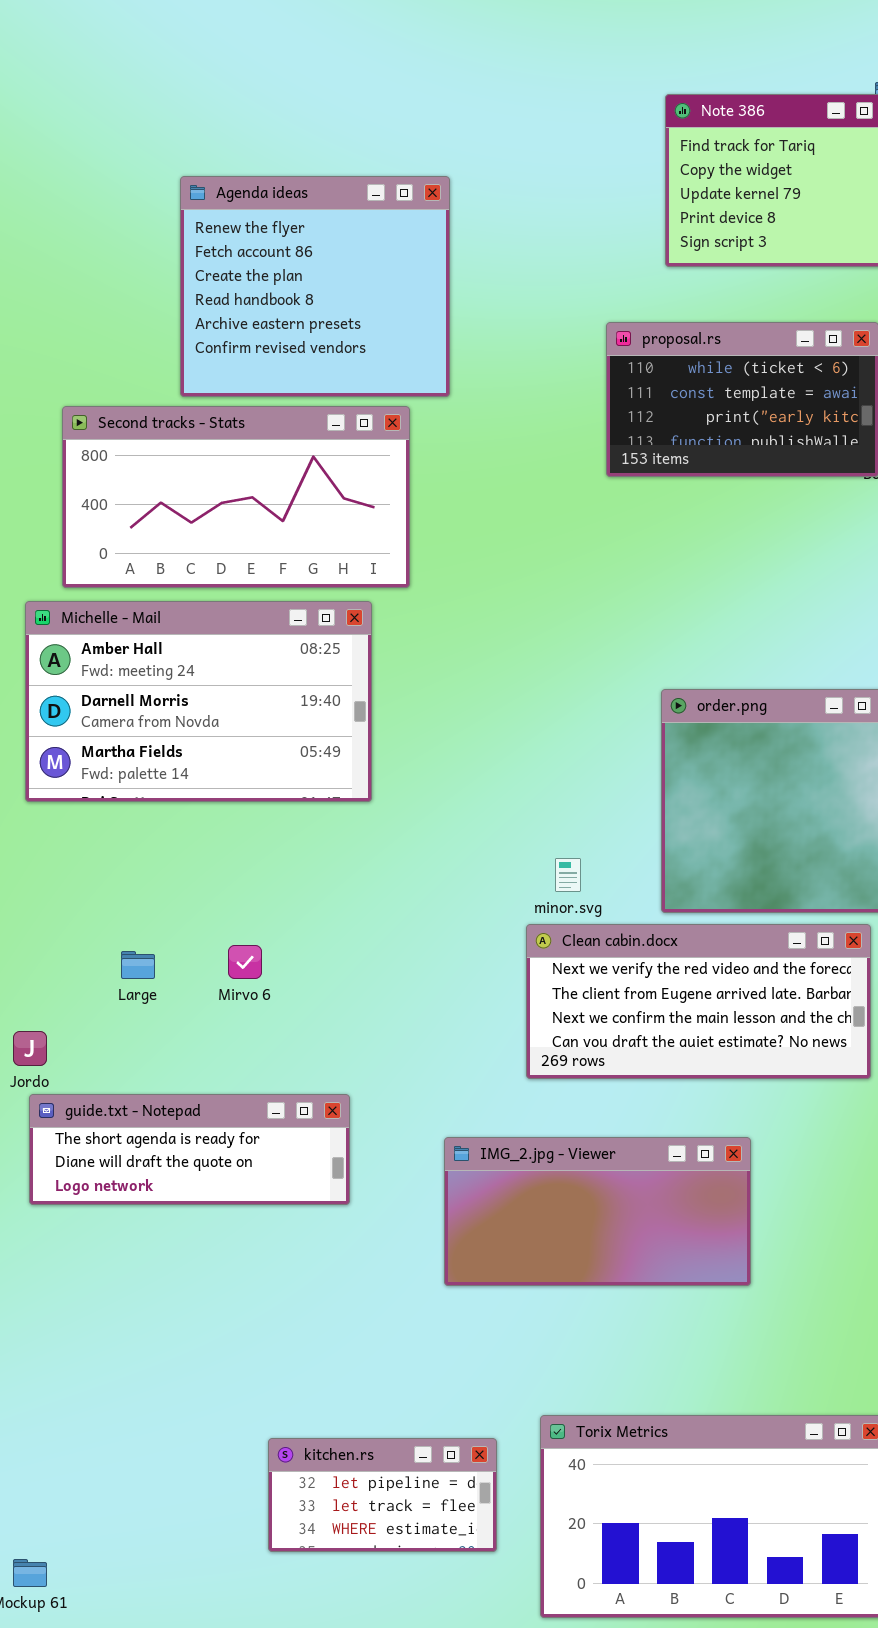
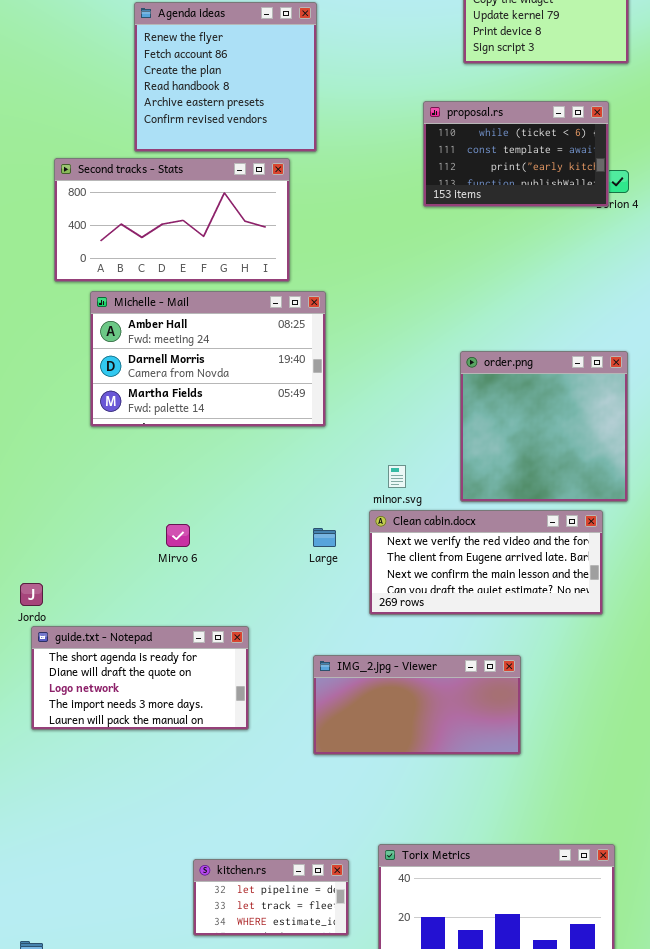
Michelle - Mail: [25,601,372,802] -> [90,291,326,427], moved
Large: [121,951,155,979] -> [313,528,336,547], moved
guide.txt - Notepad: [29,1094,350,1205] -> [31,626,249,730], resized

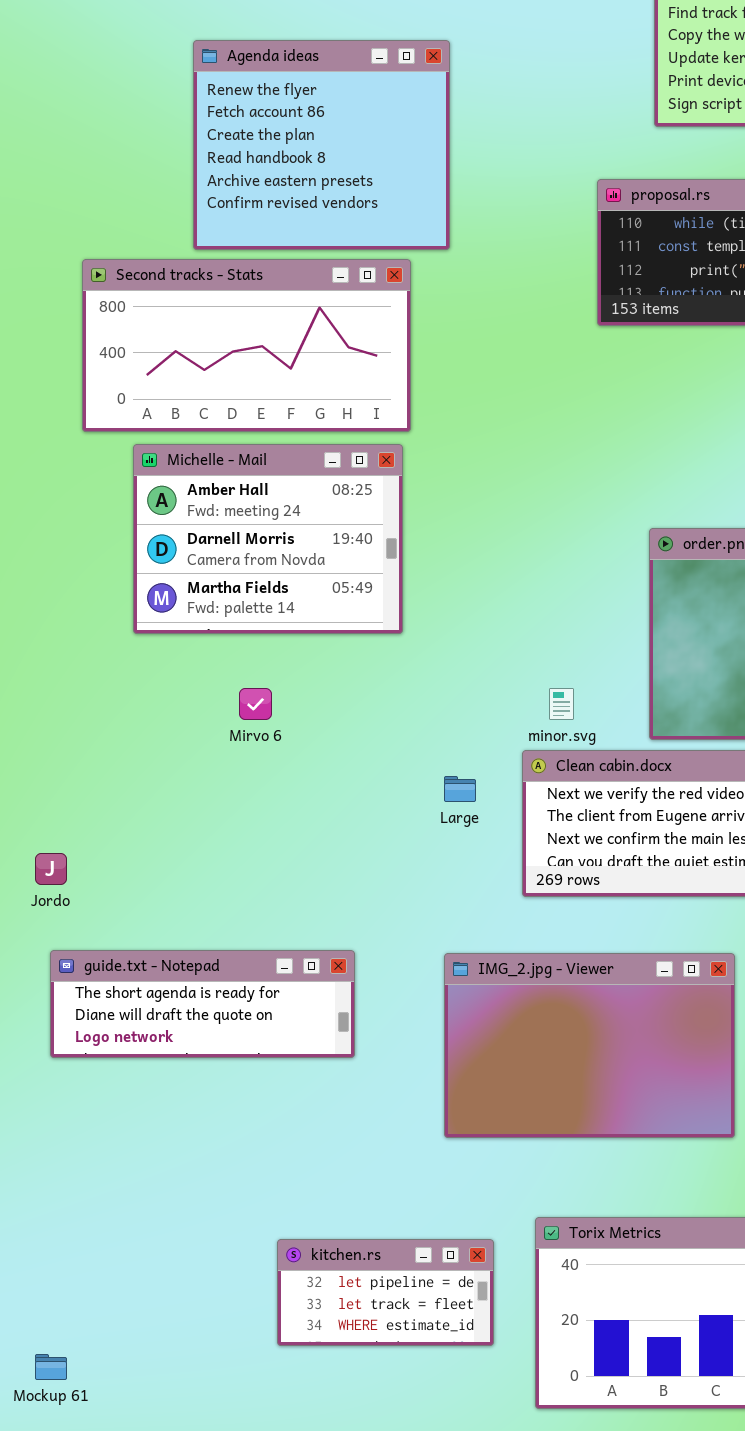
Michelle - Mail: [90,291,326,427] -> [133,444,403,634], resized
Mirvo 6: [166,524,190,547] -> [239,688,272,720], moved
guide.txt - Notepad: [31,626,249,730] -> [50,950,355,1058], resized
IMG_2.jpg - Viewer: [313,655,521,755] -> [444,953,735,1138], resized

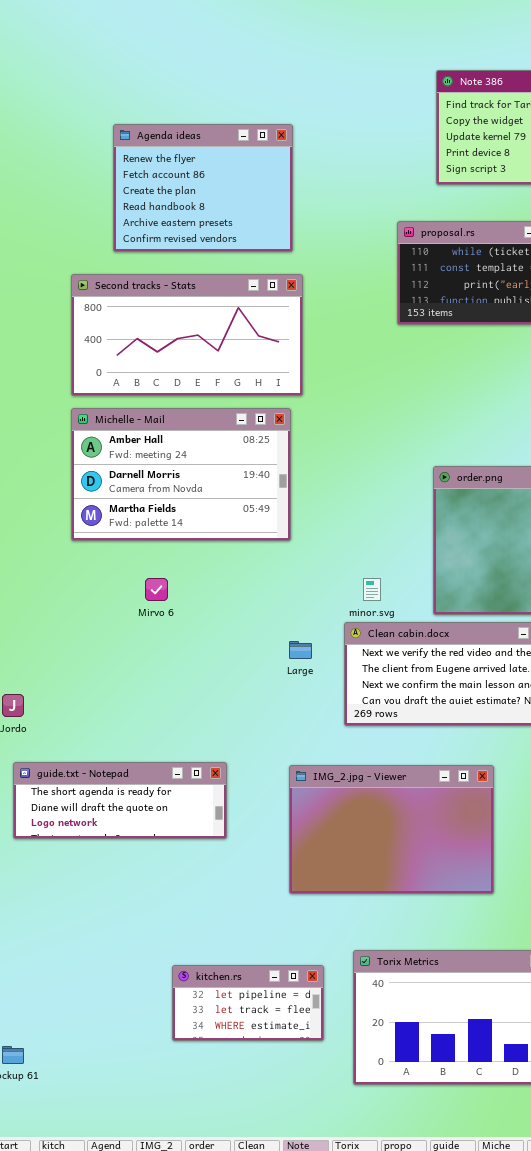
Agenda ideas: [193,40,450,250] -> [113,124,293,252], resized
Second tracks - Stats: [82,259,411,432] -> [71,274,303,396], moved
Michelle - Mail: [133,444,403,634] -> [71,408,291,541], resized

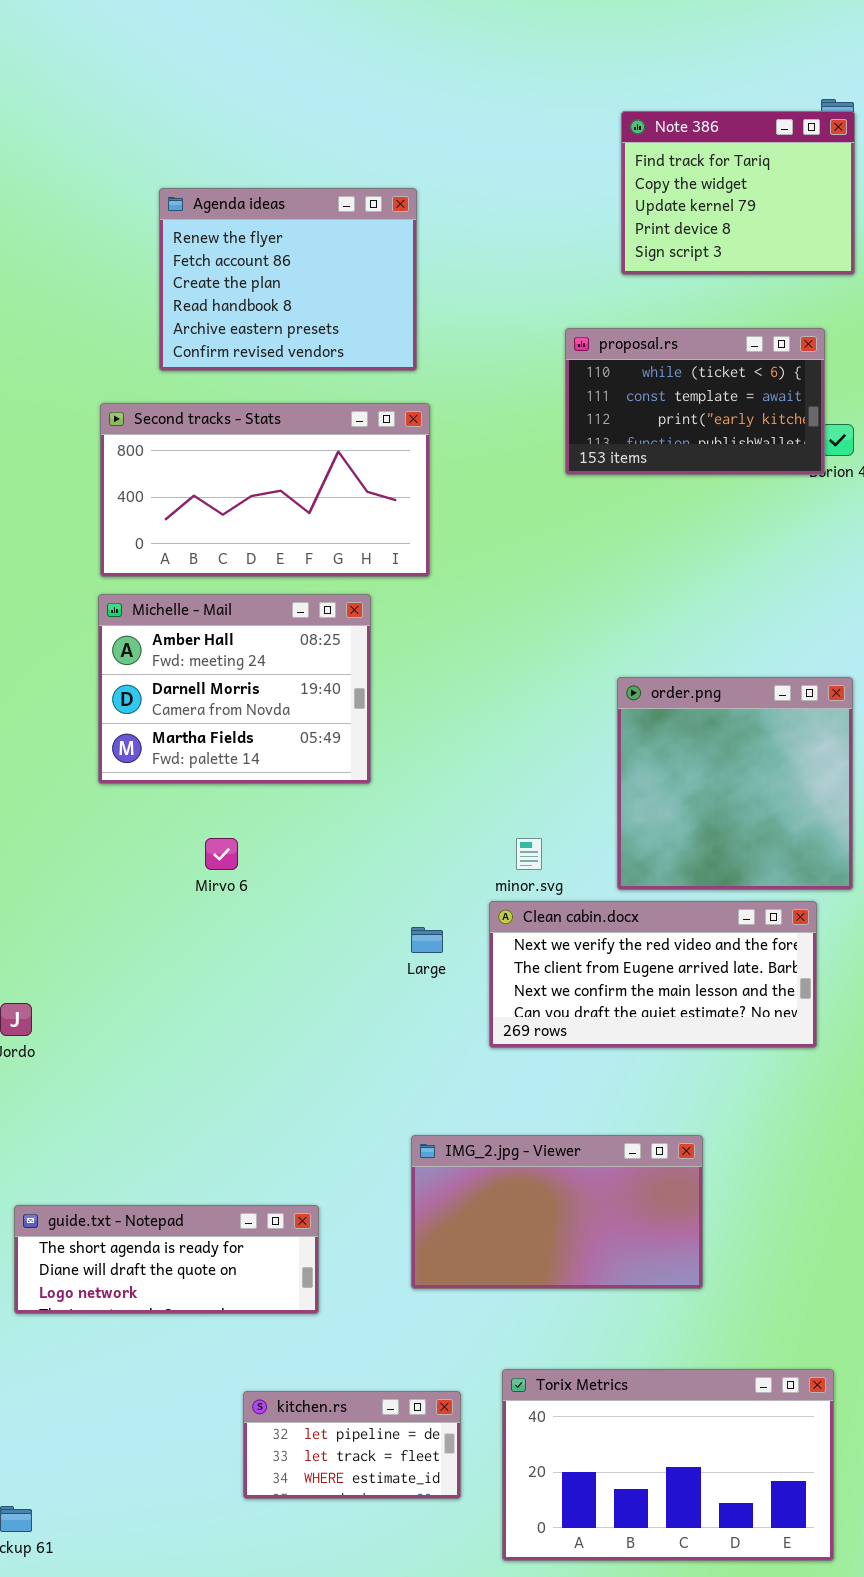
Michelle - Mail: [71,408,291,541] -> [98,594,371,784], resized
guide.txt - Notepad: [13,762,227,839] -> [14,1205,319,1314], moved
IMG_2.jpg - Viewer: [289,765,494,894] -> [411,1135,703,1289], resized

